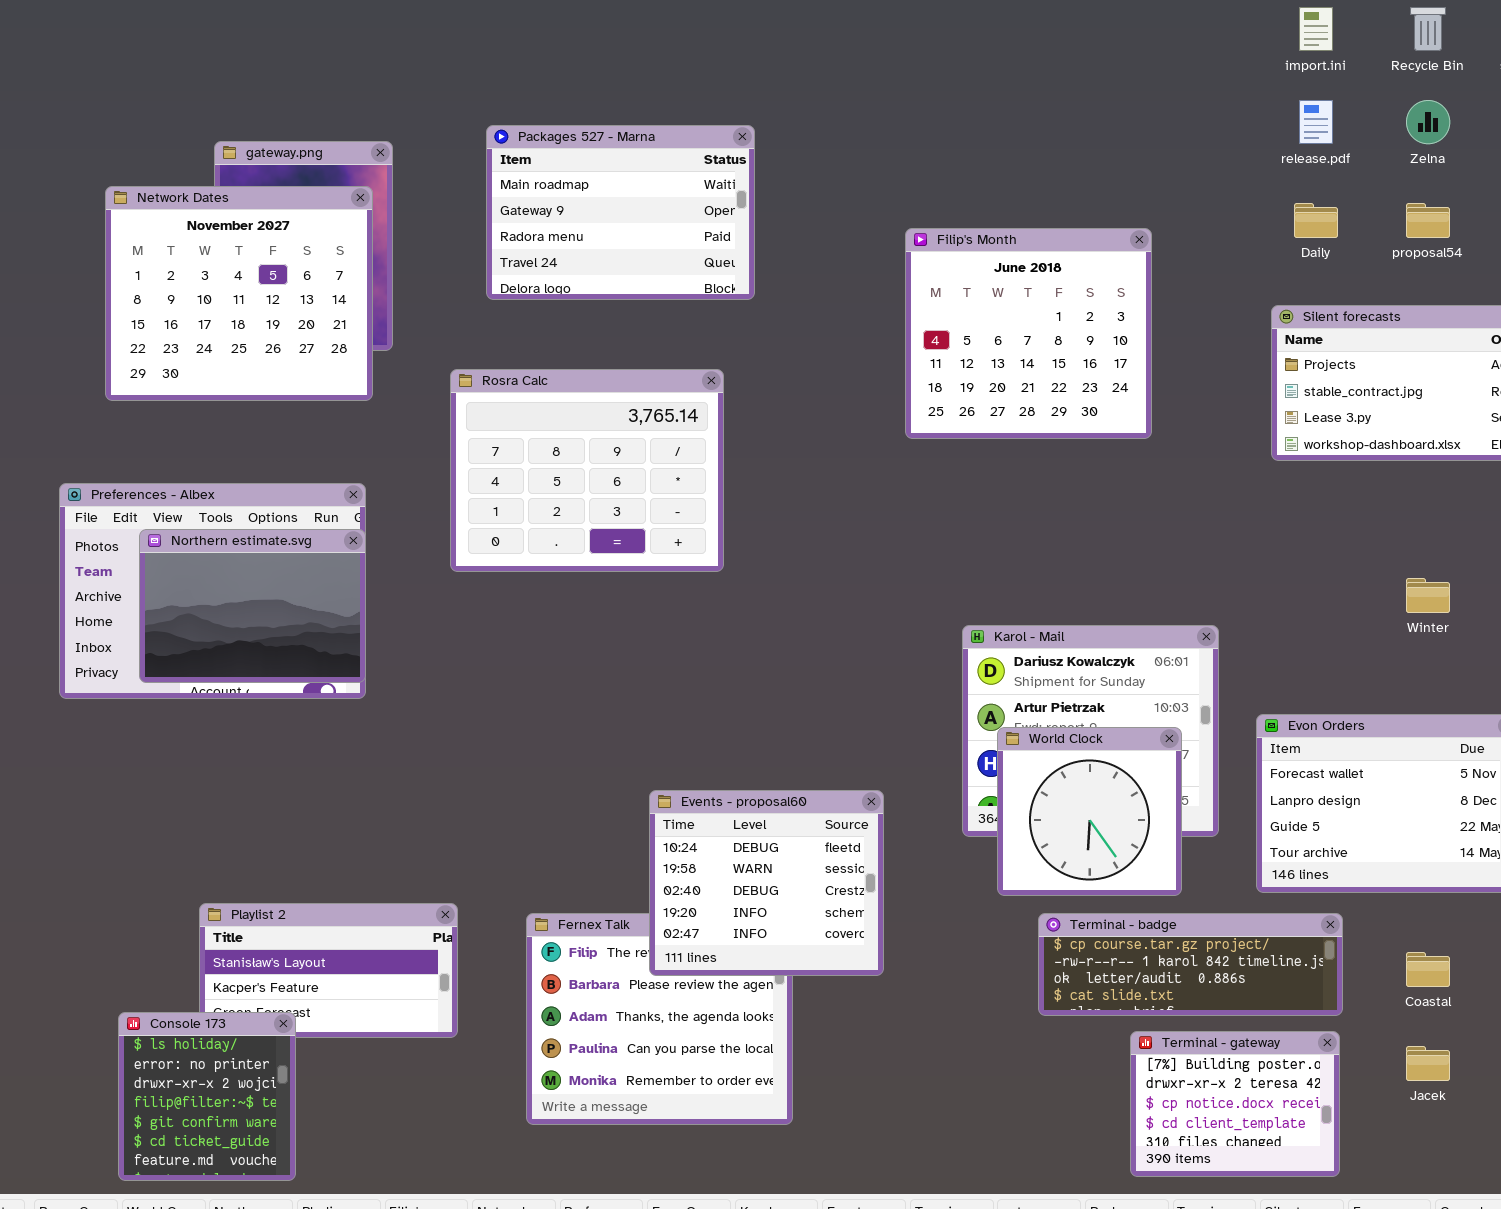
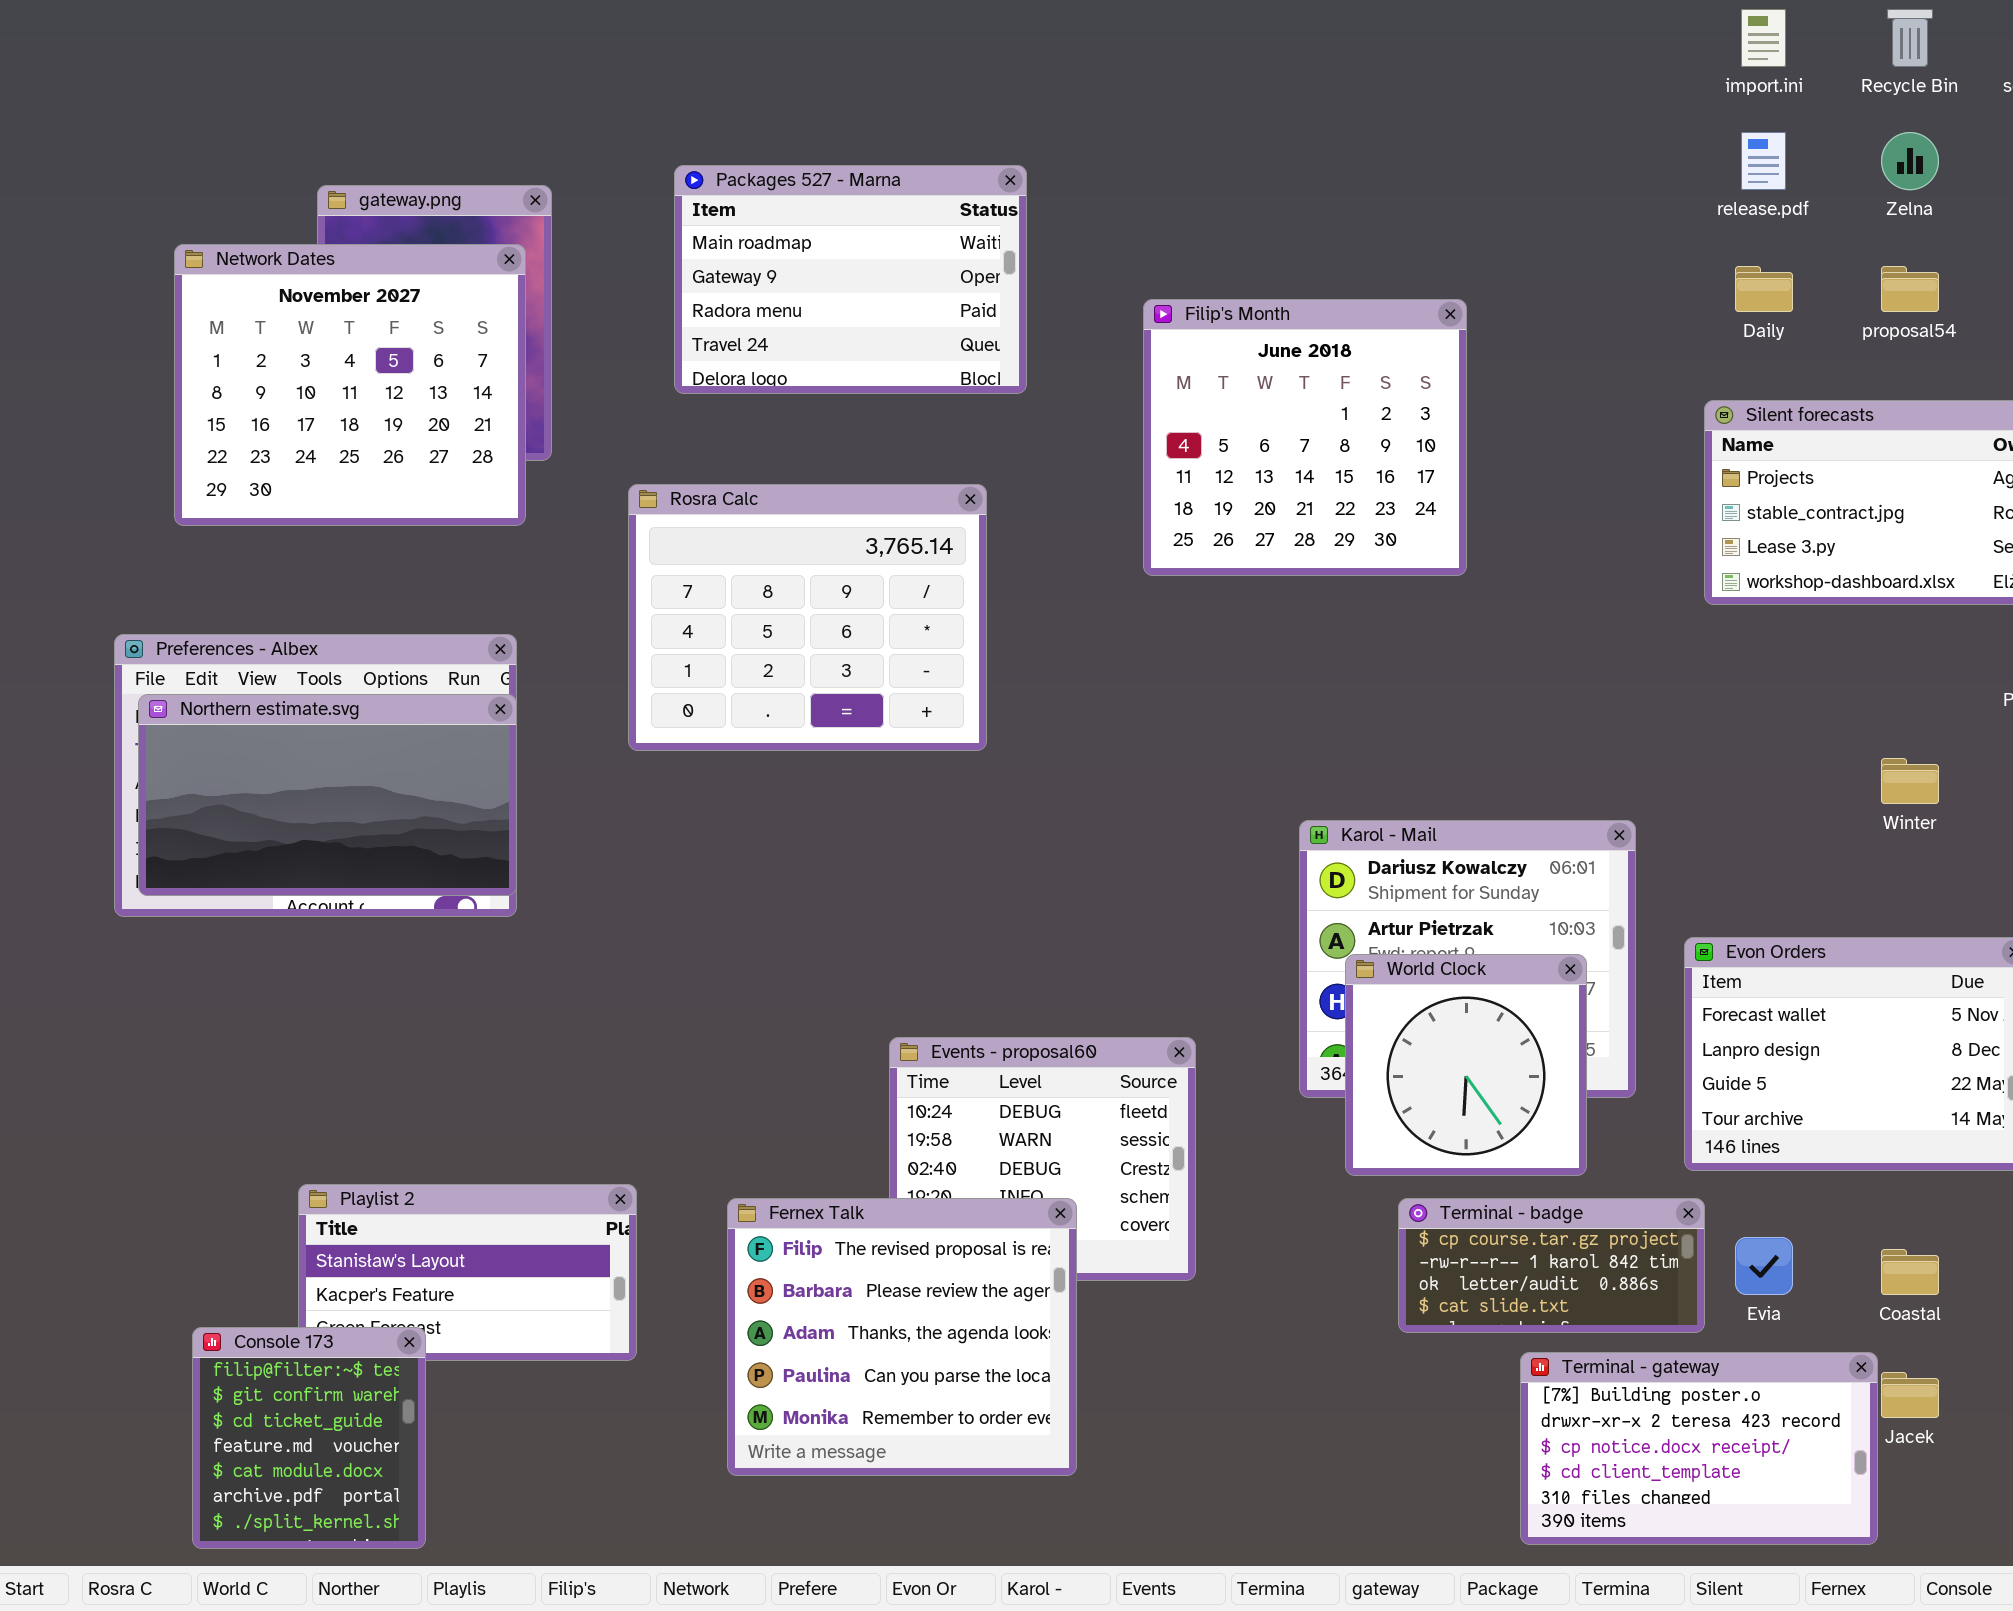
Filip's Month: [905,228,1152,439] -> [1143,299,1467,576], moved
Northern estimate.svg: [139,529,366,683] -> [138,694,517,896], resized
Fernex Talk: [526,913,793,1125] -> [727,1198,1077,1476], raised
Terminal - badge: [1038,913,1343,1016] -> [1398,1198,1705,1333], resized
Console 173: [118,1012,296,1181] -> [192,1327,426,1549], scrolled down 3 rows
Terminal - gateway: [1130,1031,1340,1177] -> [1520,1352,1878,1545], resized

